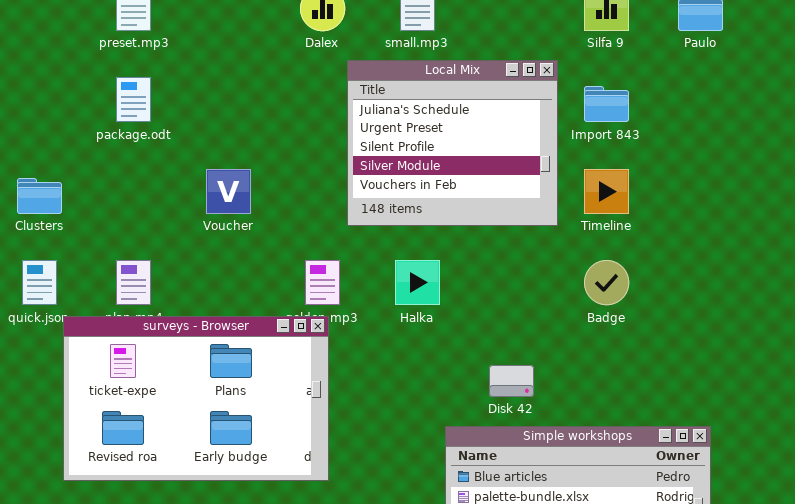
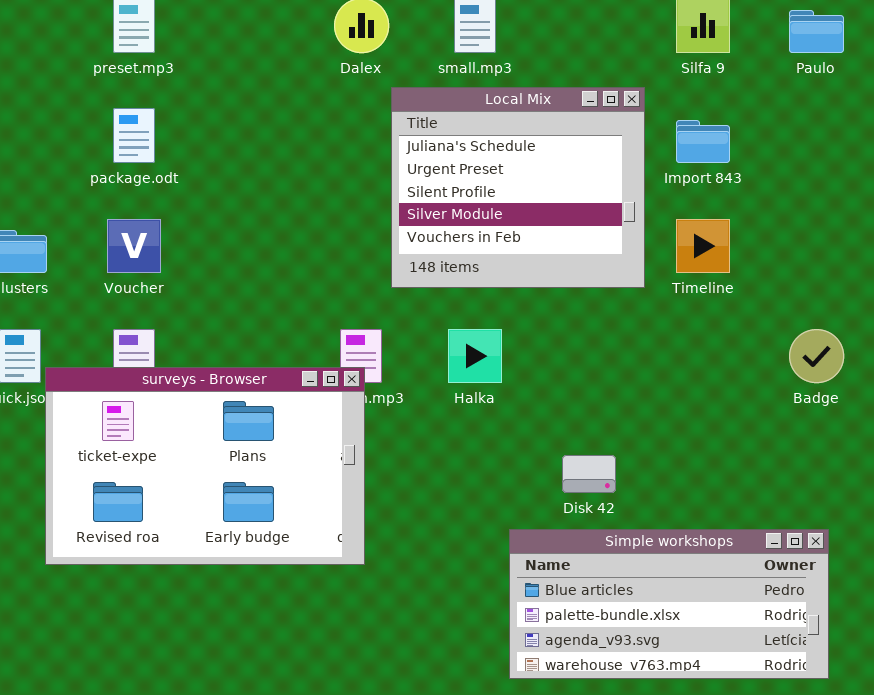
Voucher: [206,169,251,214] -> [107,219,161,273], moved
Badge: [584,260,629,305] -> [789,329,844,383], moved
surveys - Browser: [63,316,329,481] -> [45,367,365,565], moved

